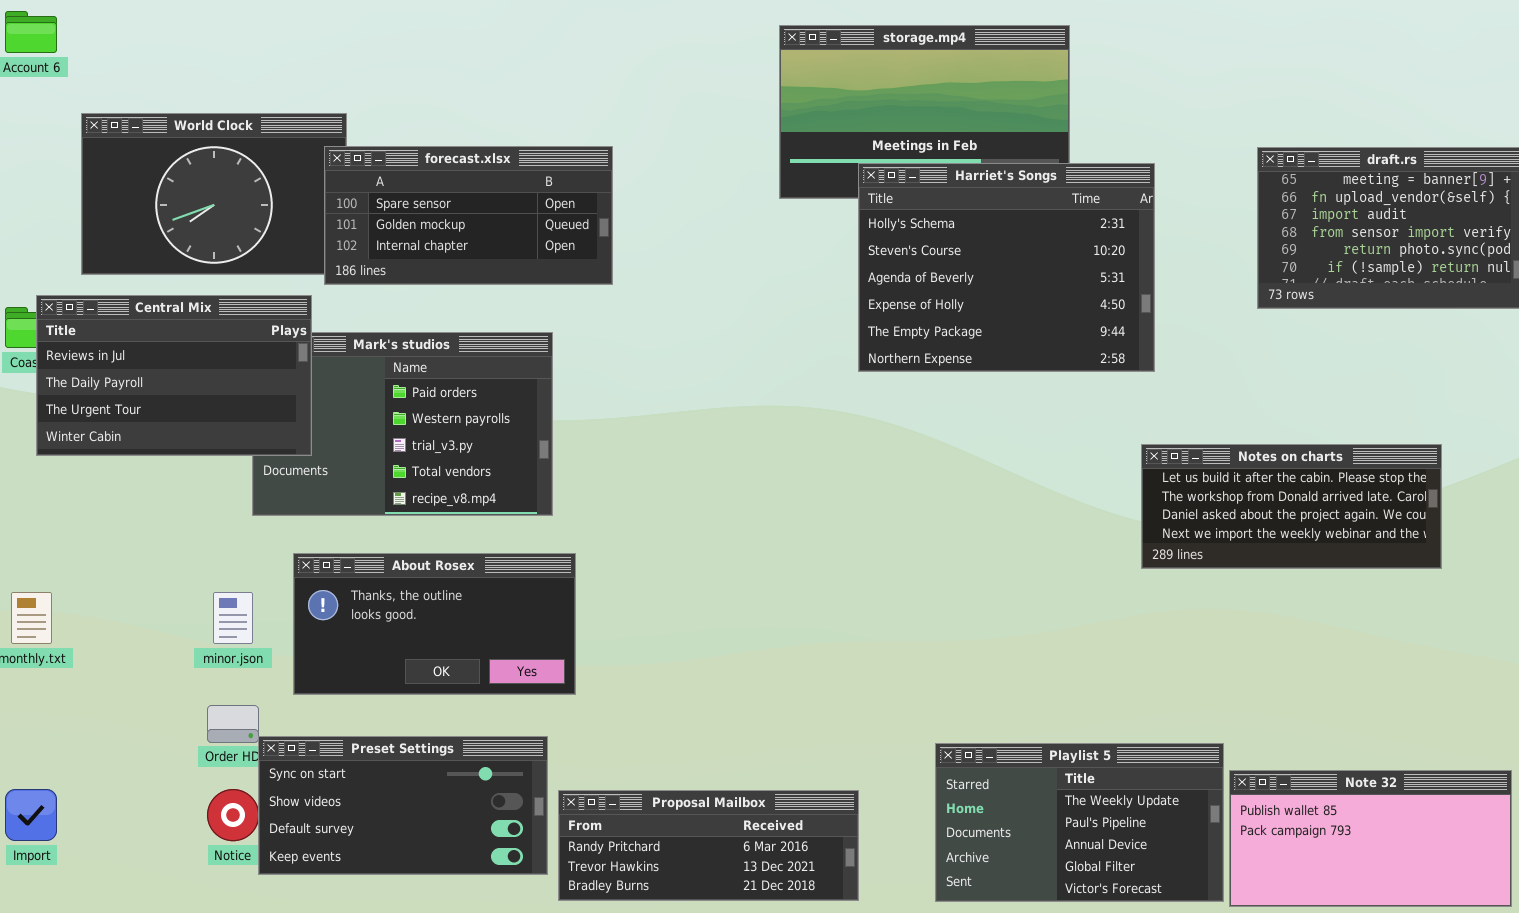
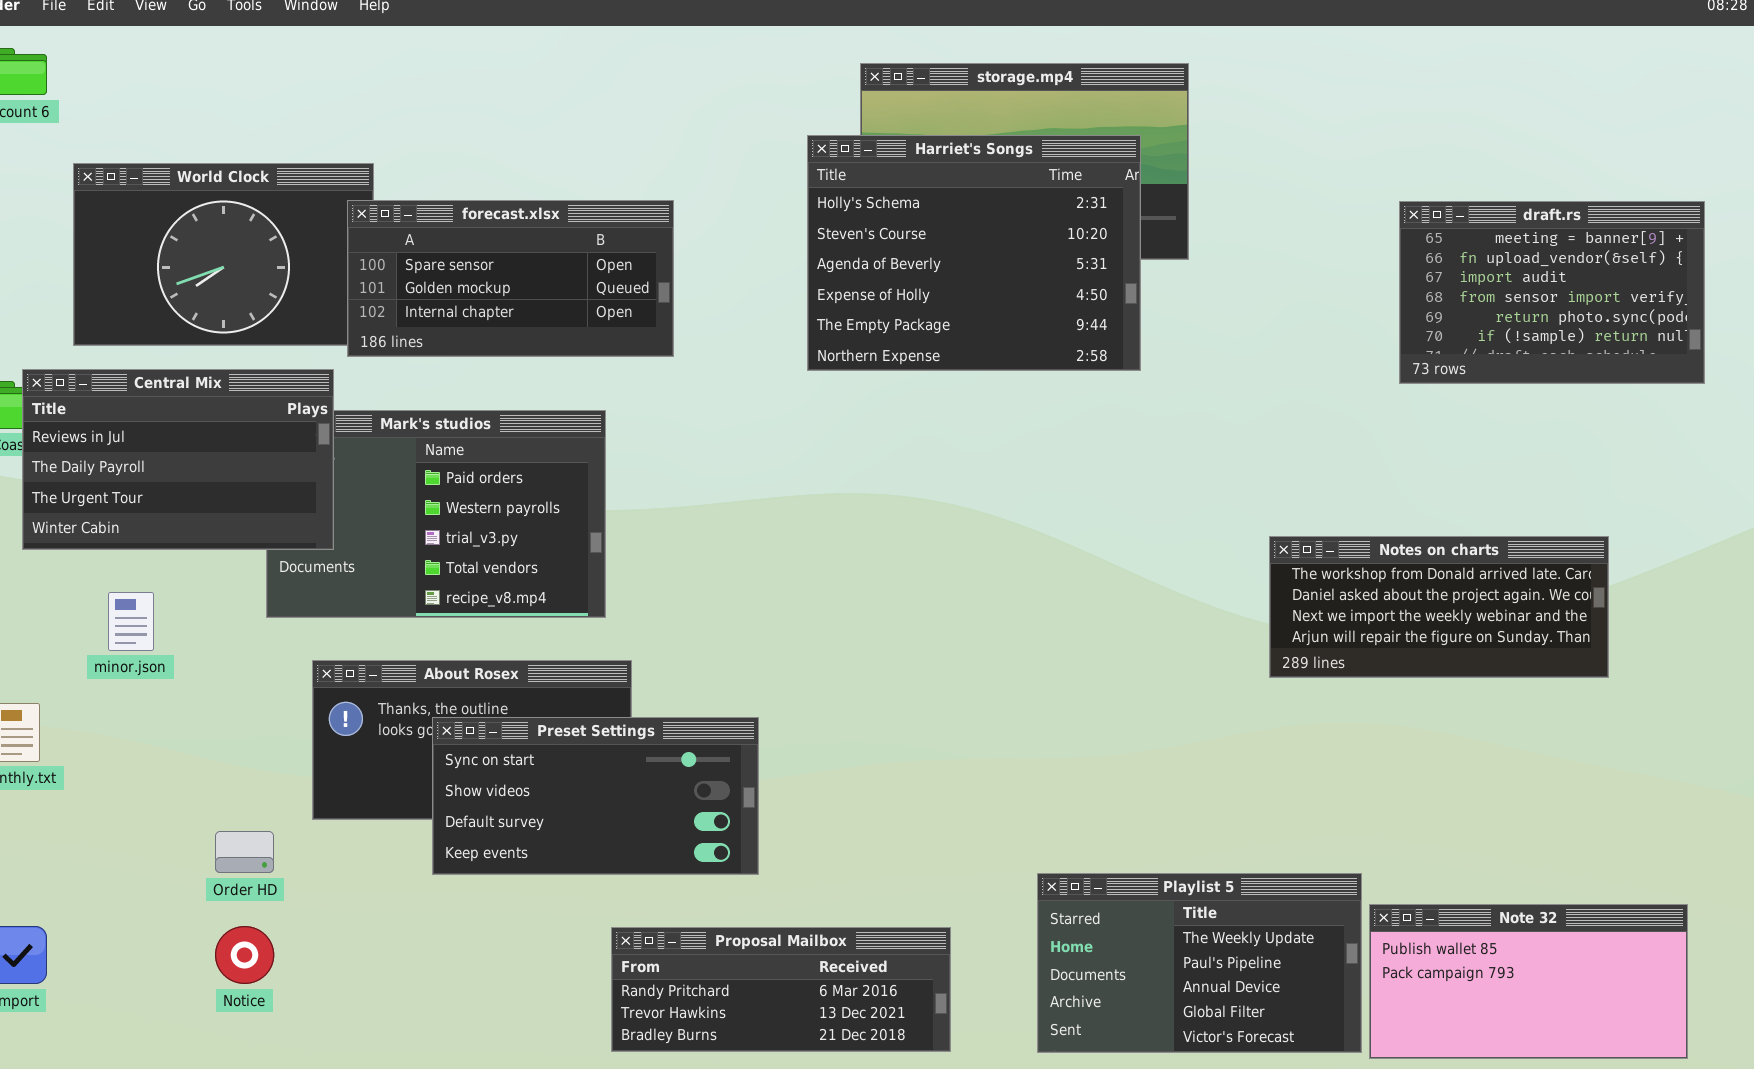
Harriet's Songs: [858,163,1155,372] -> [807,135,1141,371], moved
Notes on charts: [1141,444,1442,569] -> [1269,536,1609,678], scrolled down 1 row
minor.json: [213,592,253,644] -> [108,592,154,651], moved
Preset Settings: [258,736,548,875] -> [432,717,759,875], moved

